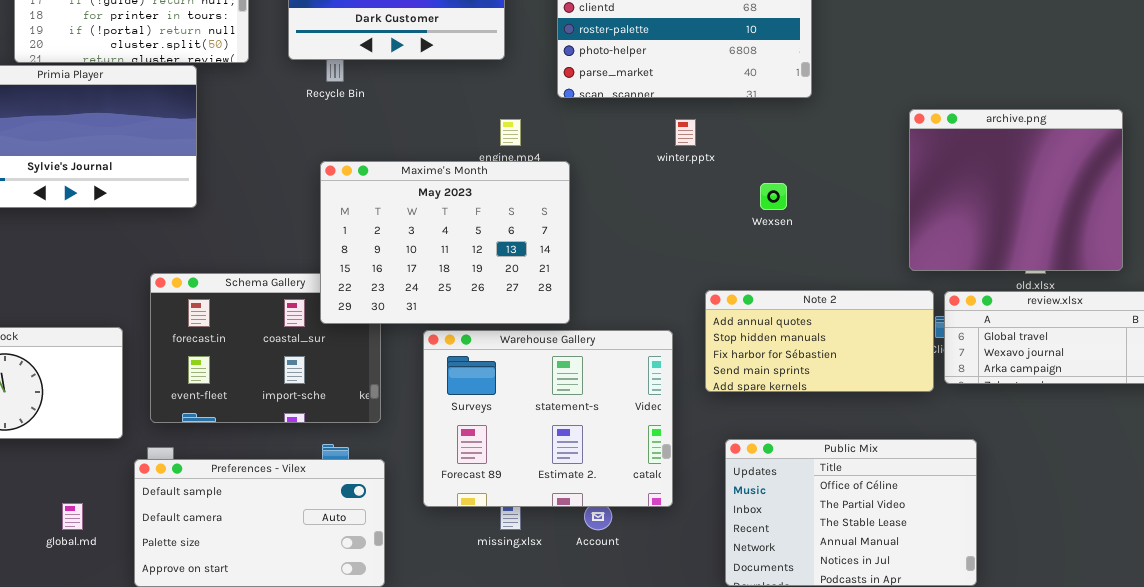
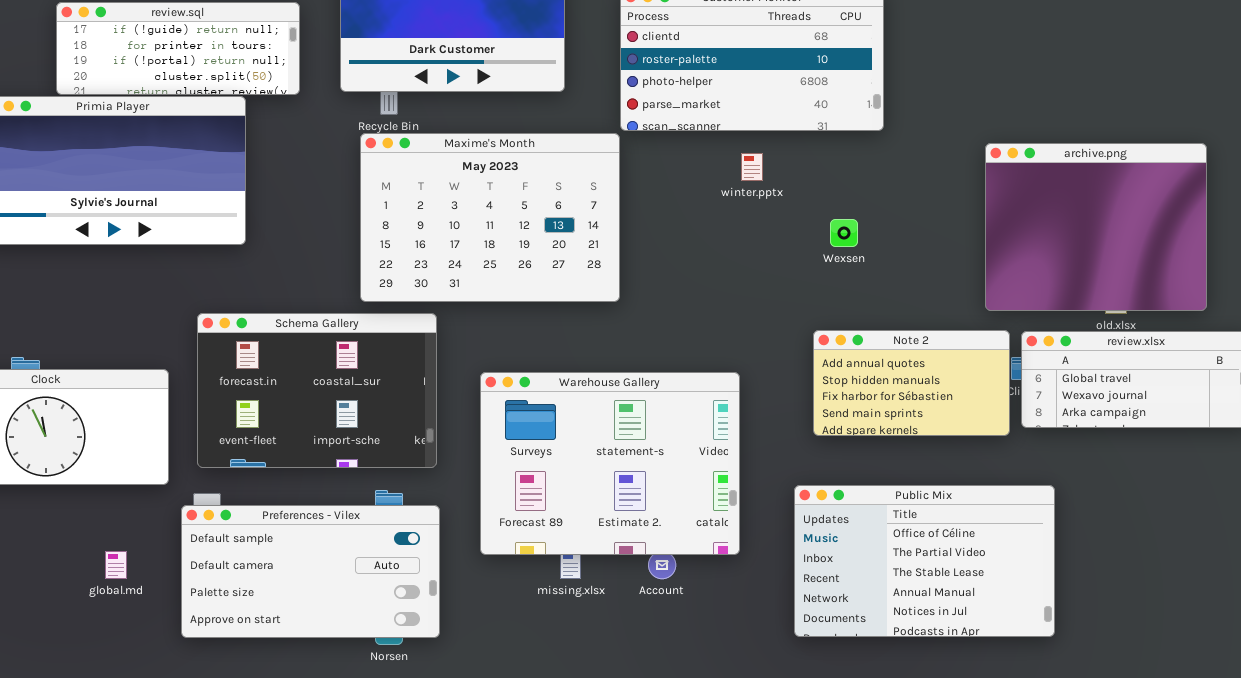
Maxime's Month: [320,161,570,324] -> [360,133,620,302], moved
Note 2: [705,290,934,392] -> [813,330,1010,436], resized

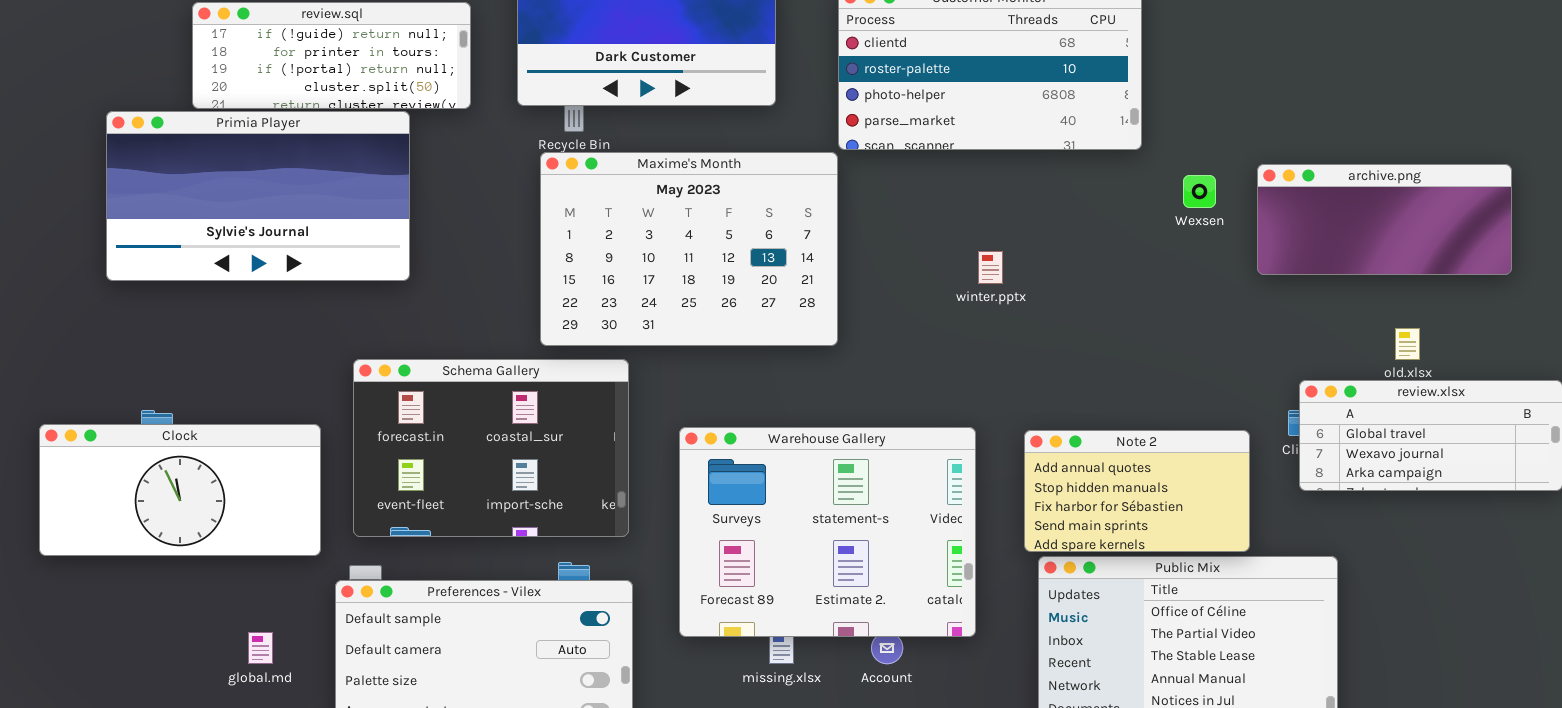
archive.png: [985,143,1207,311] -> [1257,164,1512,275], resized
winter.pptx: [741,153,763,181] -> [978,251,1003,284], moved
Wexsen: [830,219,858,247] -> [1183,175,1216,208], moved
Note 2: [813,330,1010,436] -> [1024,430,1250,552], moved

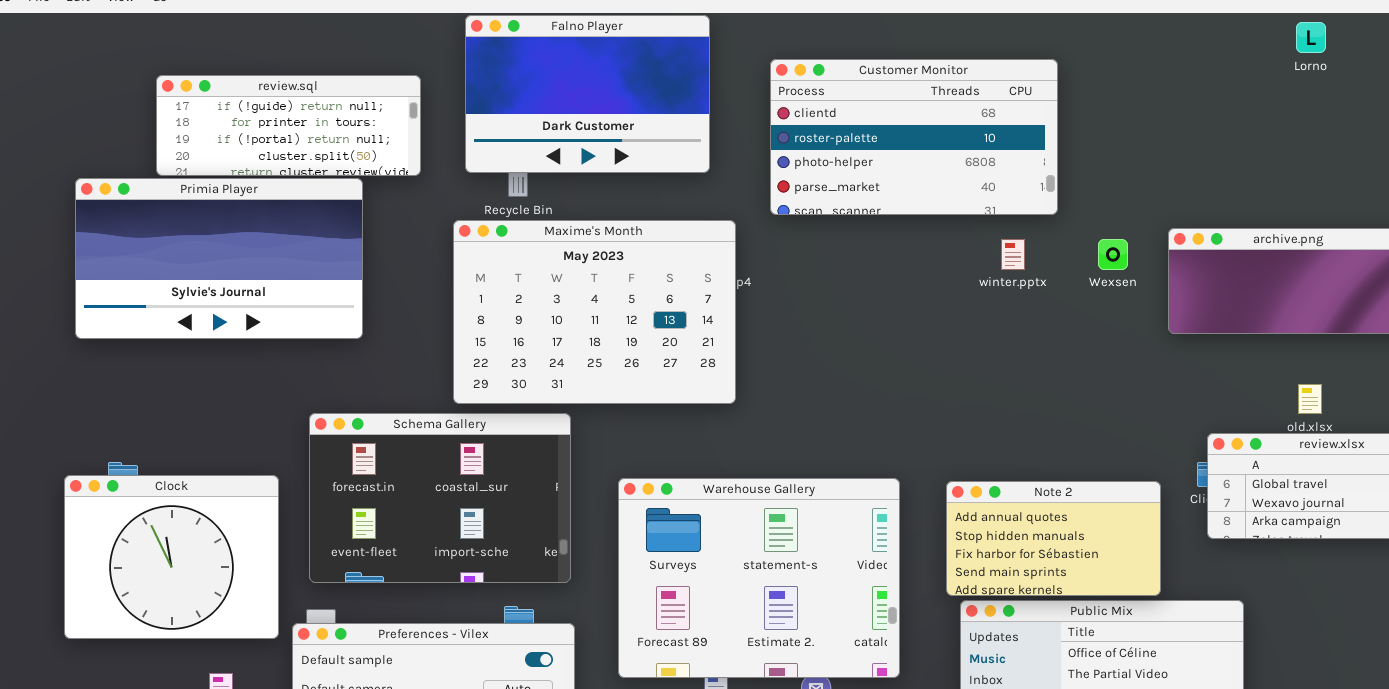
Maxime's Month: [540,152,838,346] -> [453,220,736,404], moved
winter.pptx: [978,251,1003,284] -> [1001,239,1025,270], moved
Clock: [39,424,321,556] -> [64,475,279,639], resized

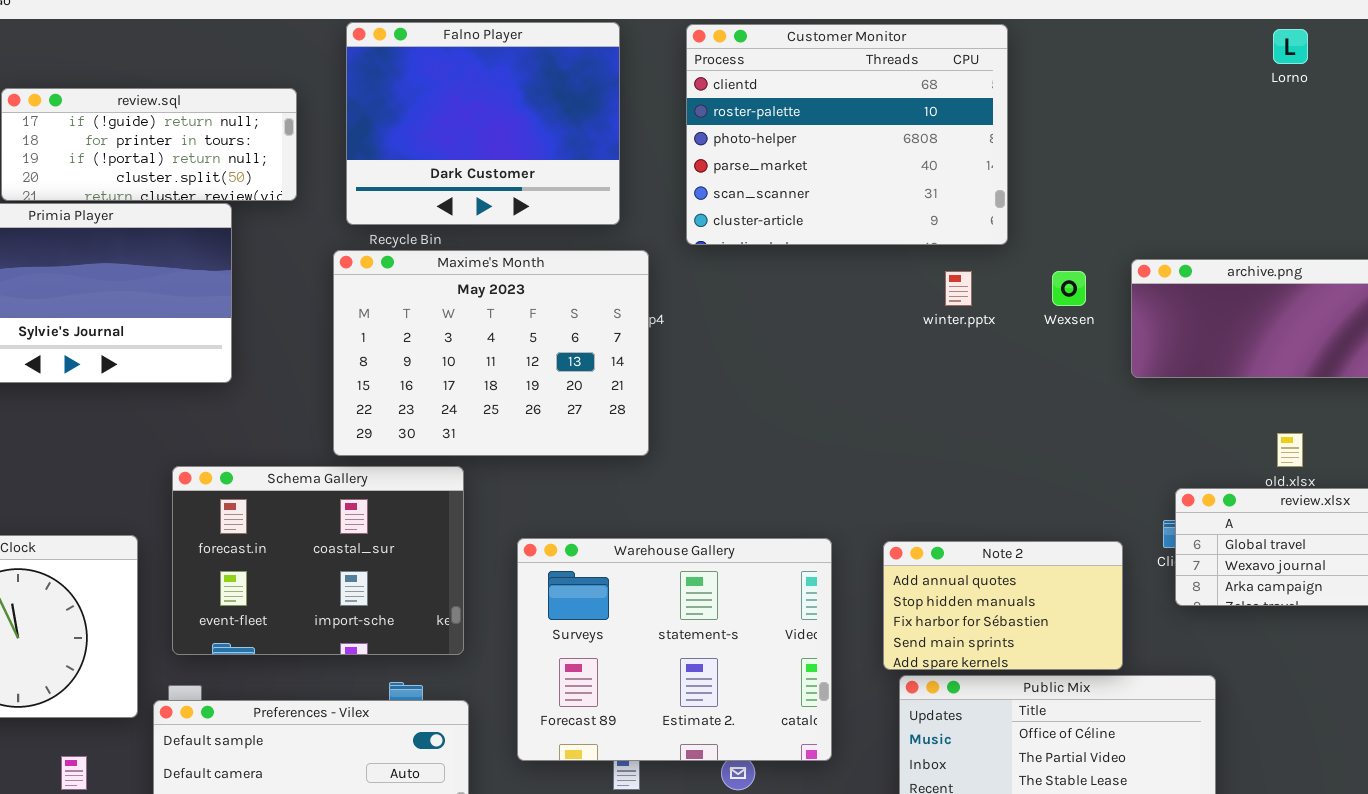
Falno Player: [465,15,710,173] -> [346,22,620,225], resized
Customer Monitor: [770,59,1058,215] -> [686,24,1008,245], resized

